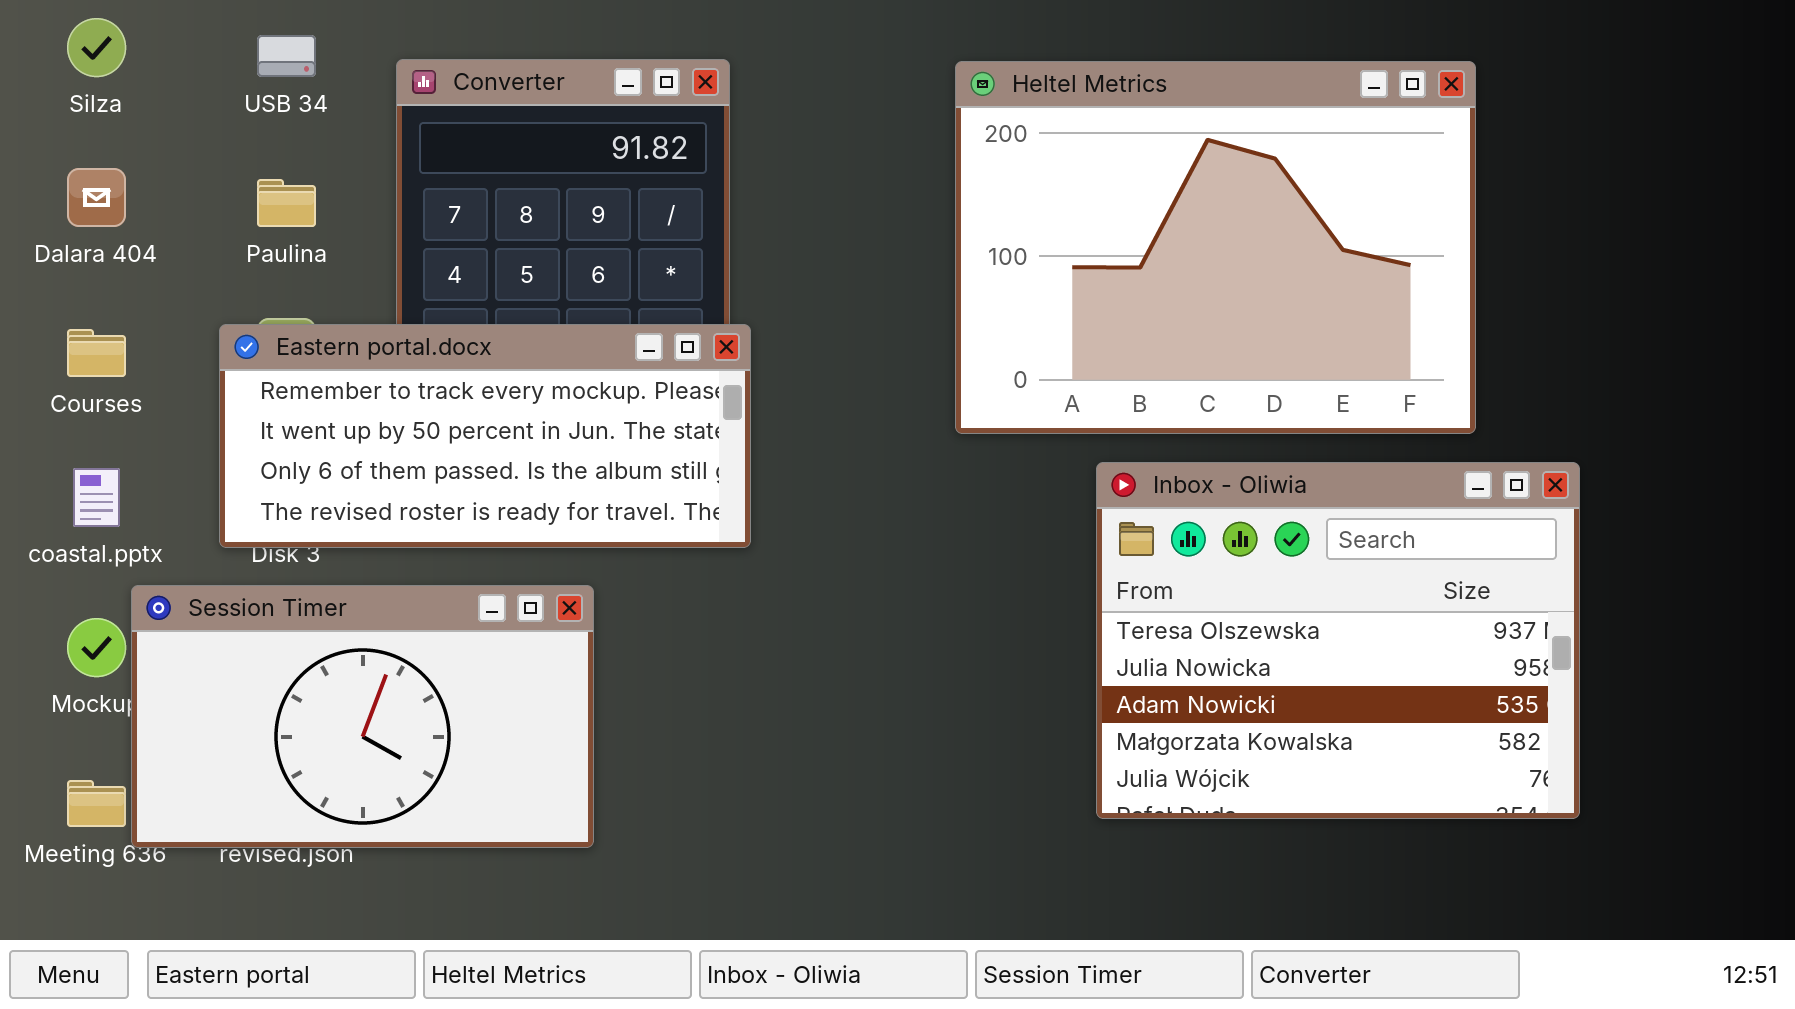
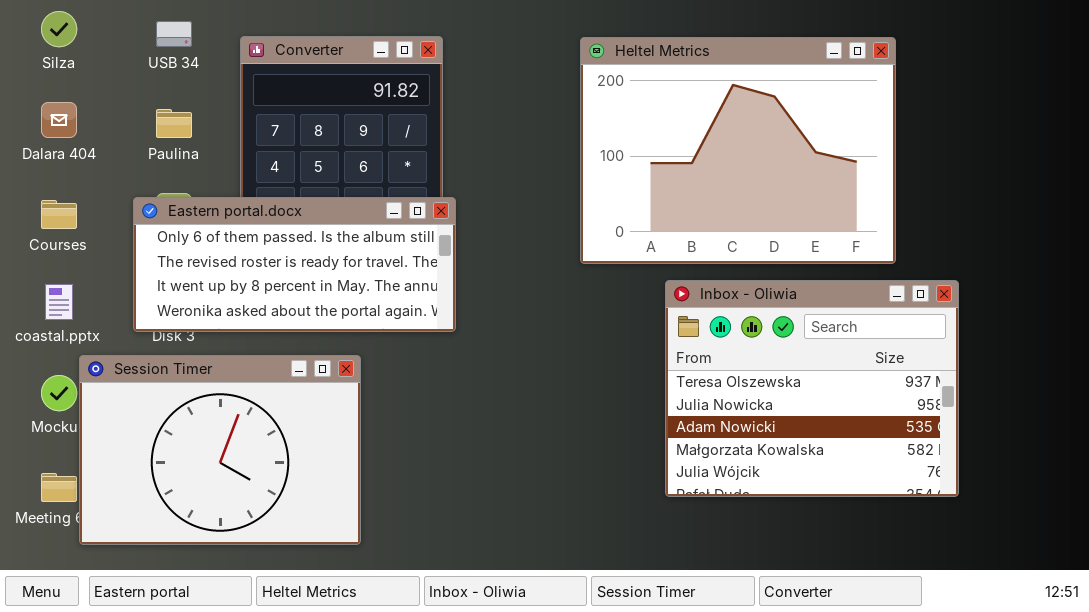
Eastern portal.docx: [219,324,751,548] -> [133,197,456,332], scrolled down 2 rows
Session Timer: [131,585,594,848] -> [79,355,361,545], resized

